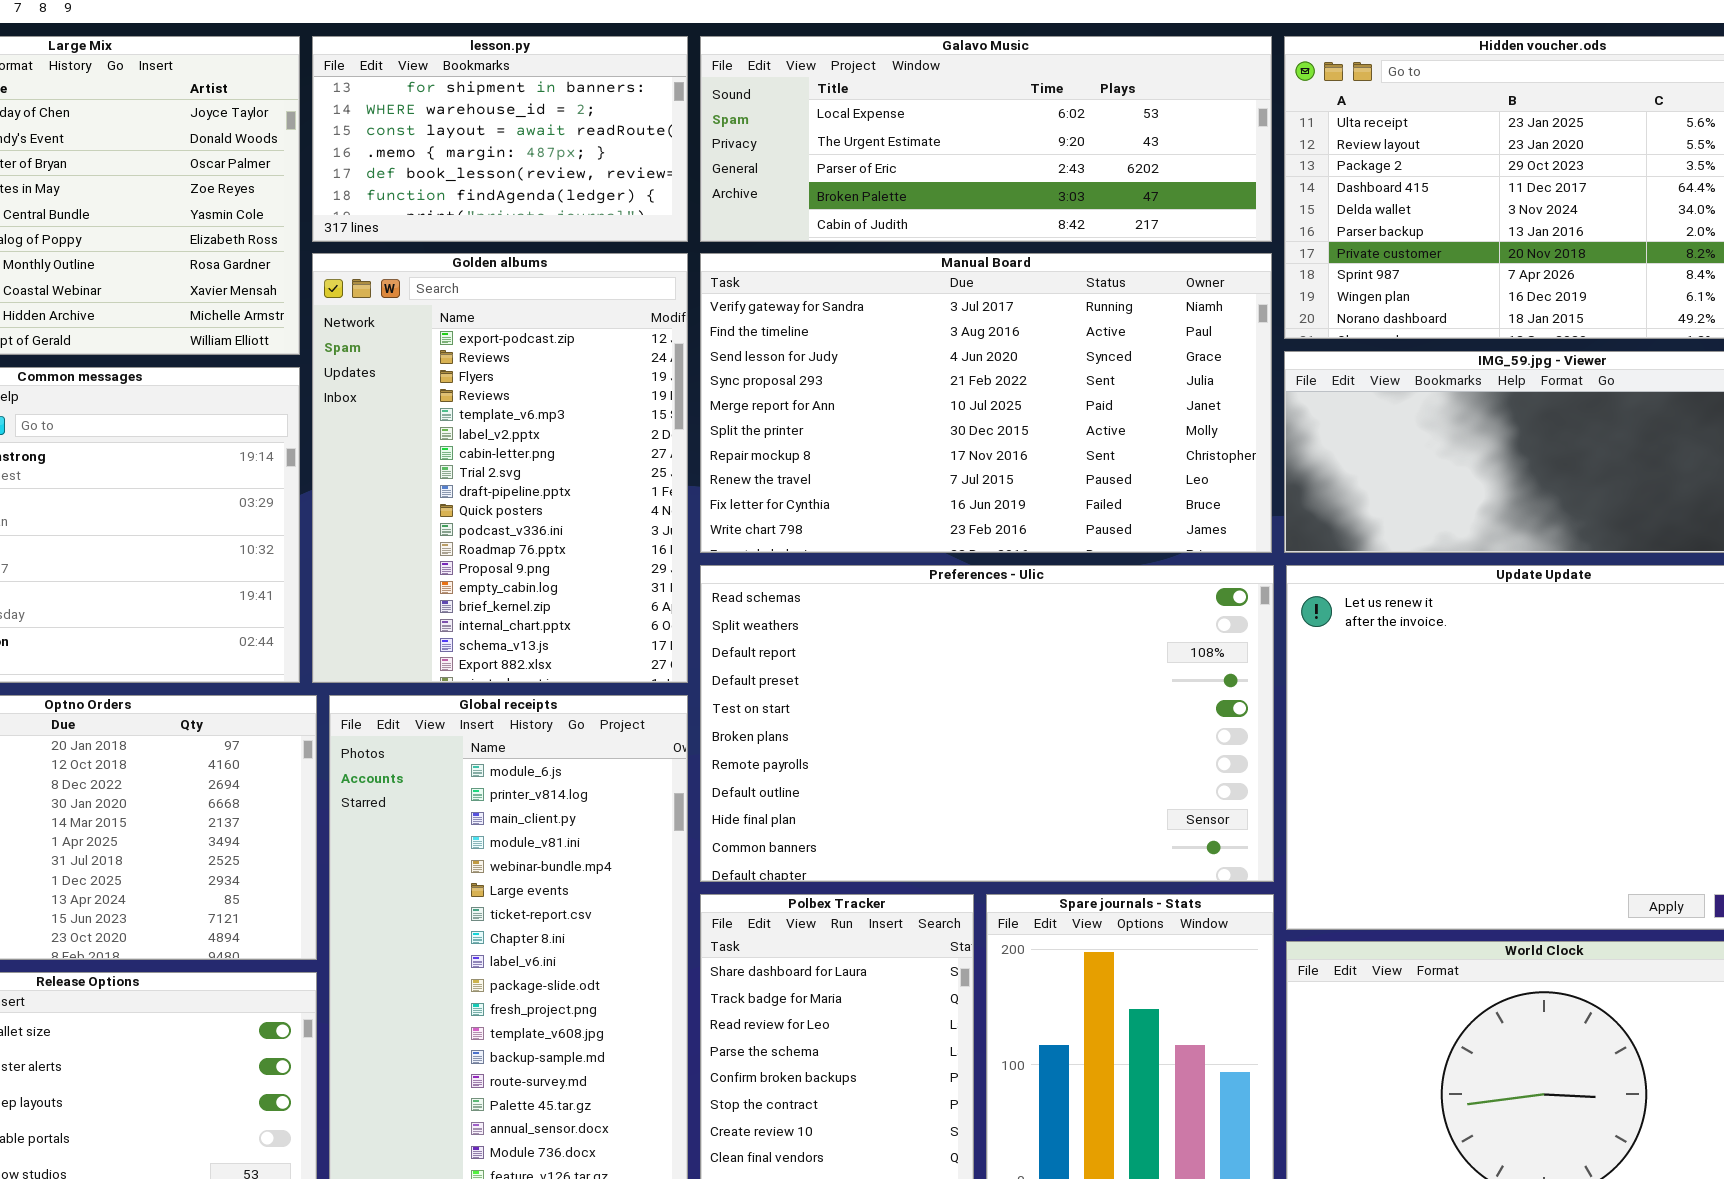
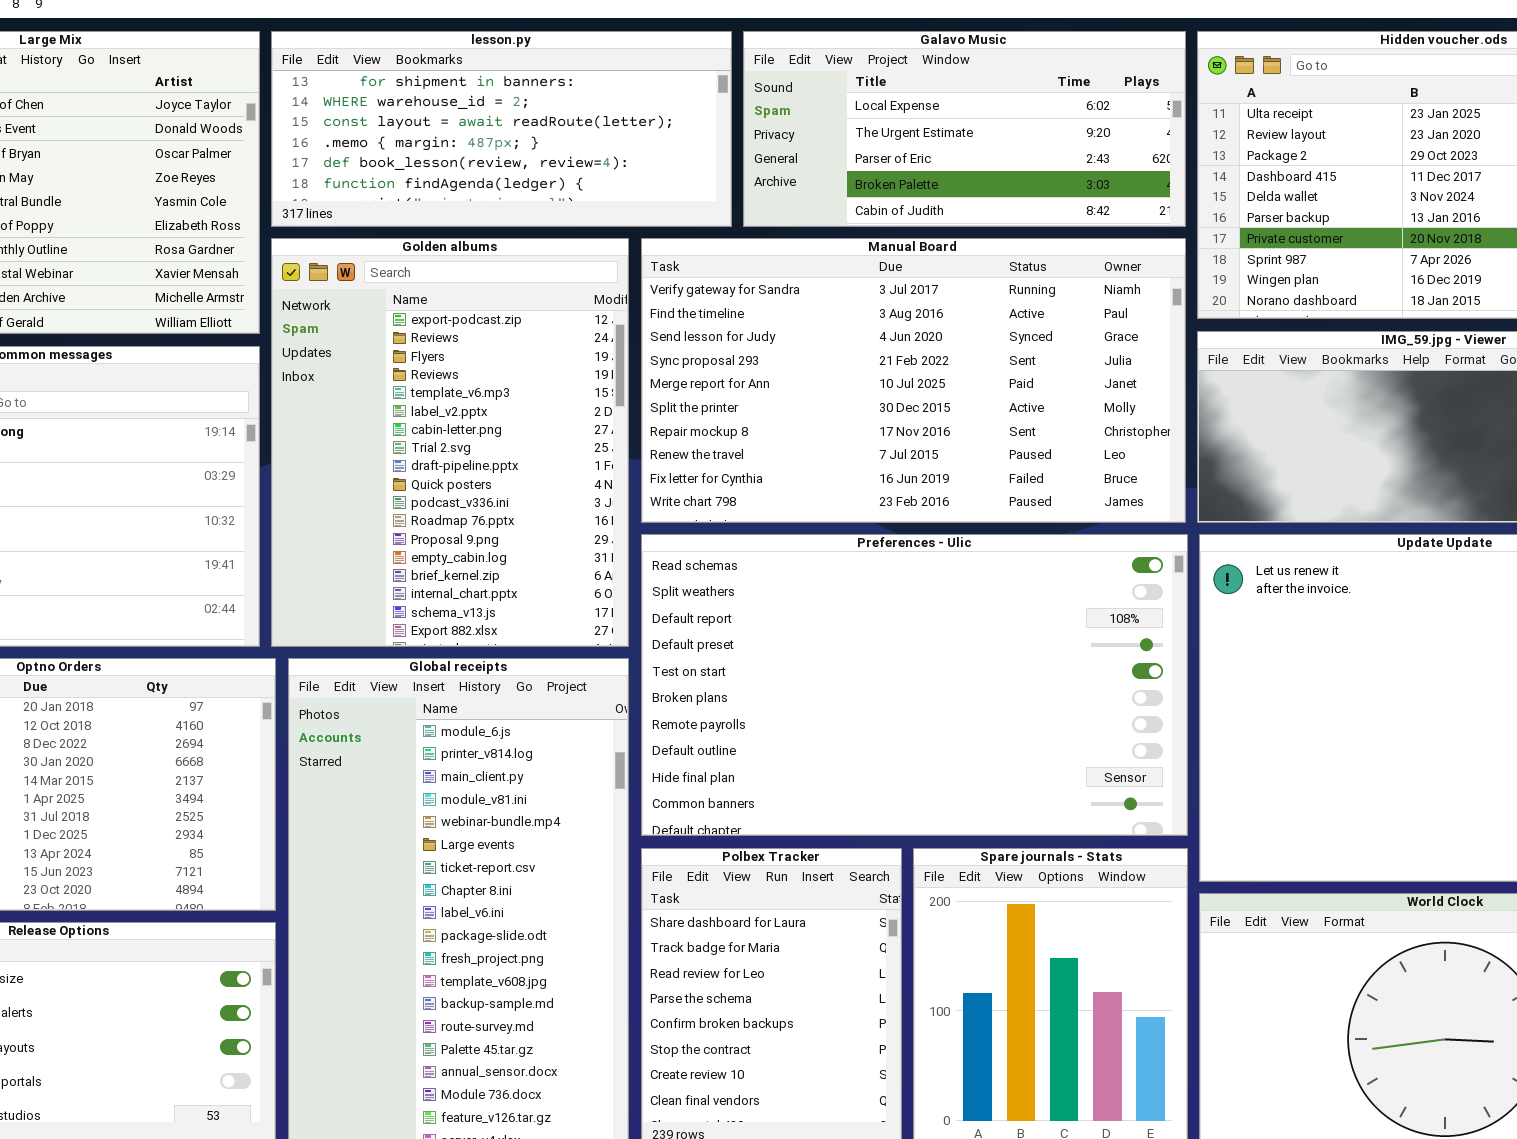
lesson.py: [312,36,688,242] -> [271,31,732,227], resized
Galavo Music: [700,36,1272,242] -> [743,31,1186,227], resized

